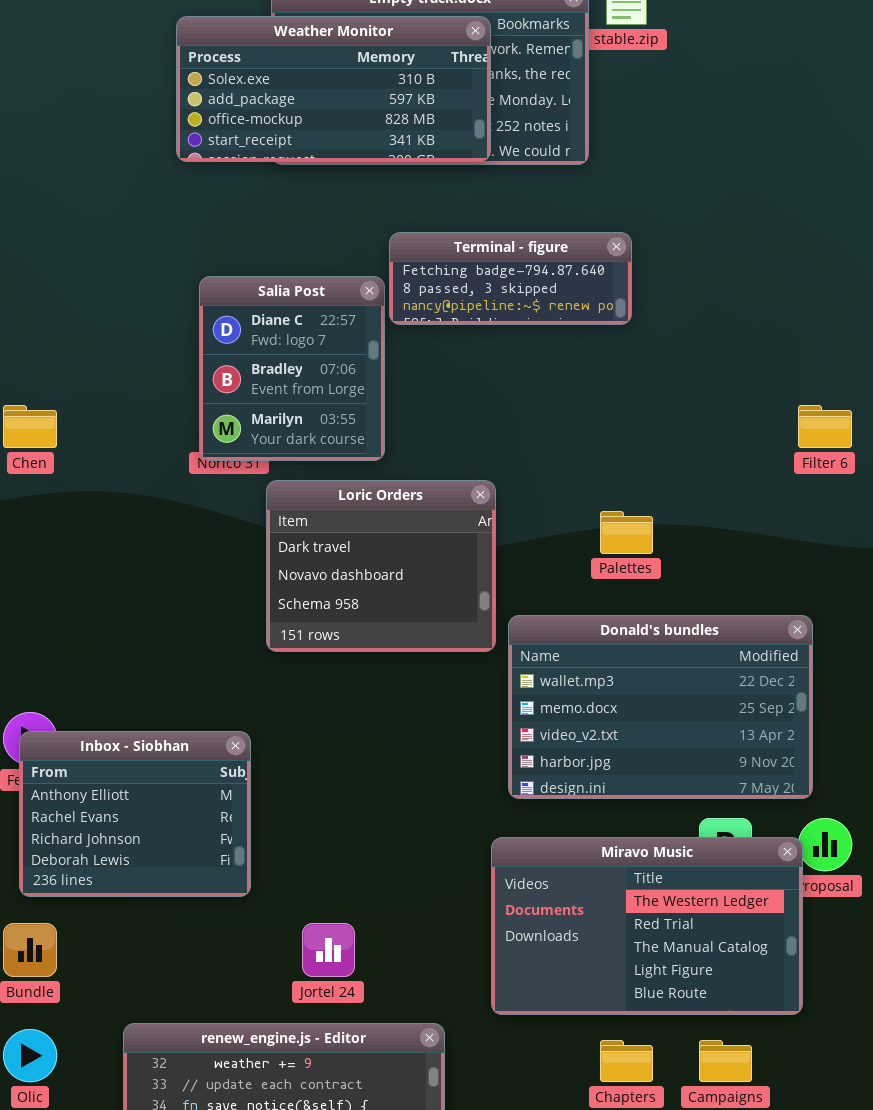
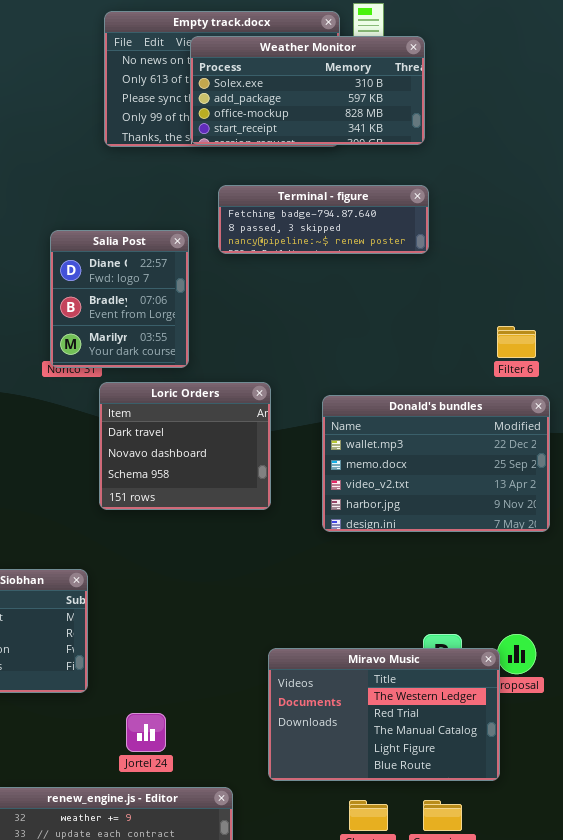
Weather Monitor: [176,16,491,162] -> [190,36,425,145], moved
Terminal - figure: [389,232,632,325] -> [218,185,429,254], moved, resized
Donald's bundles: [508,615,813,799] -> [322,395,550,532], moved

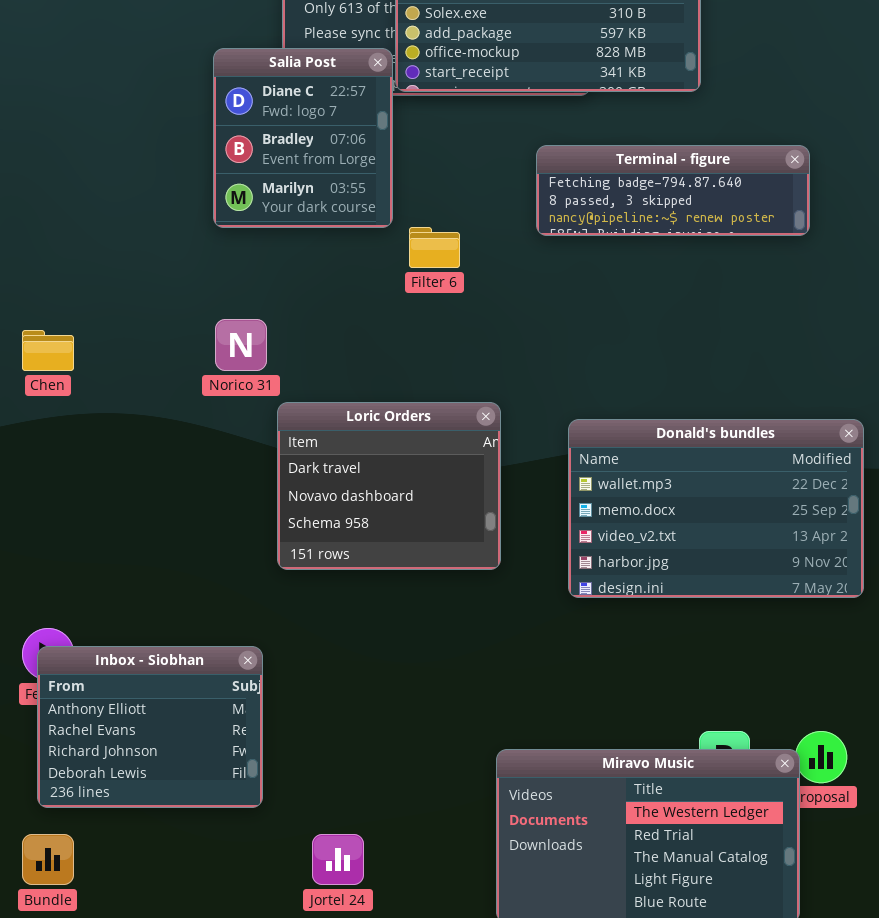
Terminal - figure: [218,185,429,254] -> [536,145,810,236], moved
Salia Post: [50,230,189,368] -> [213,48,393,228], moved
Filter 6: [497,326,536,358] -> [409,227,460,268], moved

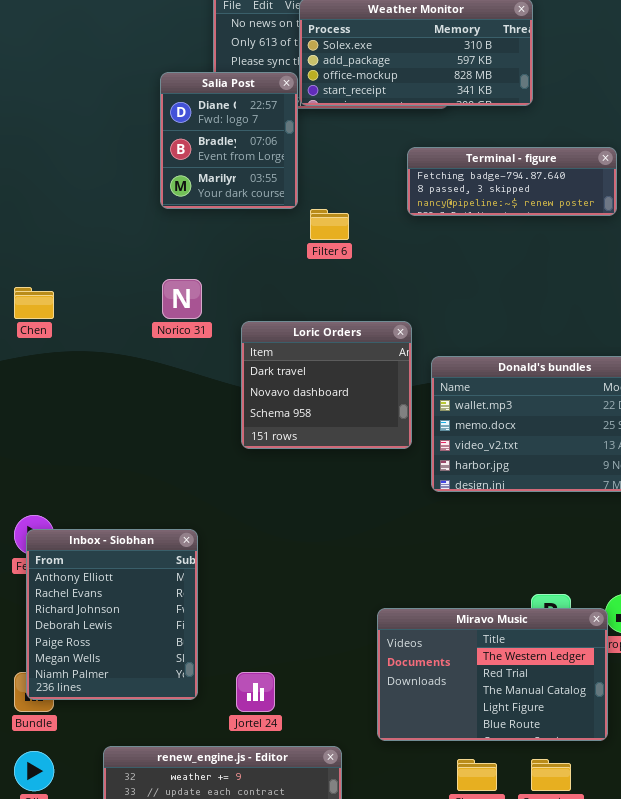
Loric Orders: [277,402,501,570] -> [241,321,412,449], moved
Inbox - Siobhan: [37,646,263,808] -> [26,529,198,700], resized

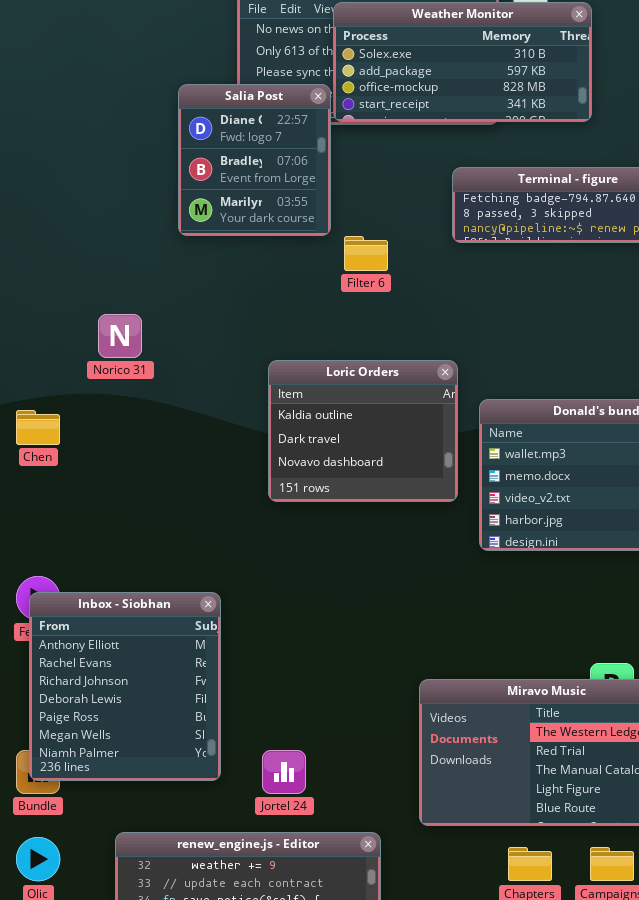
Norico 31: [162,279,202,319] -> [98,314,142,358], moved
Chen: [14,287,54,319] -> [16,410,60,445], moved
Loric Orders: [241,321,412,449] -> [268,360,458,502], scrolled up 1 row

